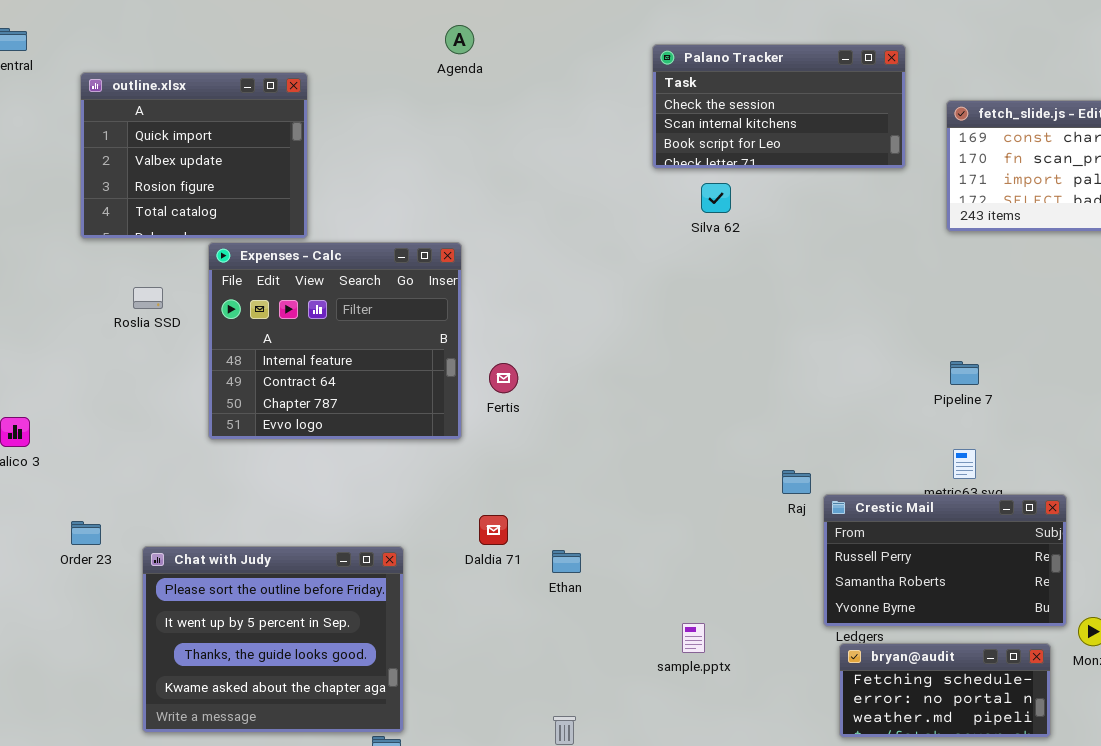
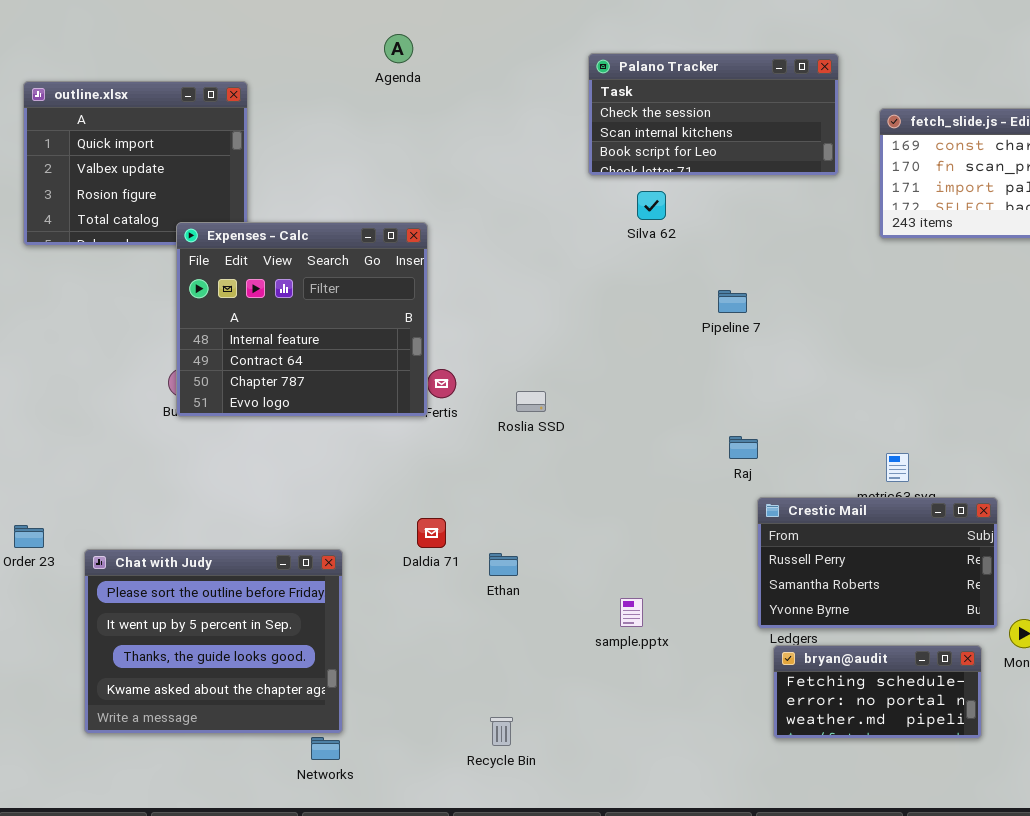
Expenses - Calc: [208,242,462,440] -> [176,222,428,417], moved
Roslia SSD: [133,287,163,309] -> [516,391,546,412], moved
Pipeline 7: [950,361,979,385] -> [718,290,747,313], moved
Raj: [782,470,811,494] -> [729,436,758,459], moved
sample.pptx: [682,623,705,653] -> [620,598,643,627], moved

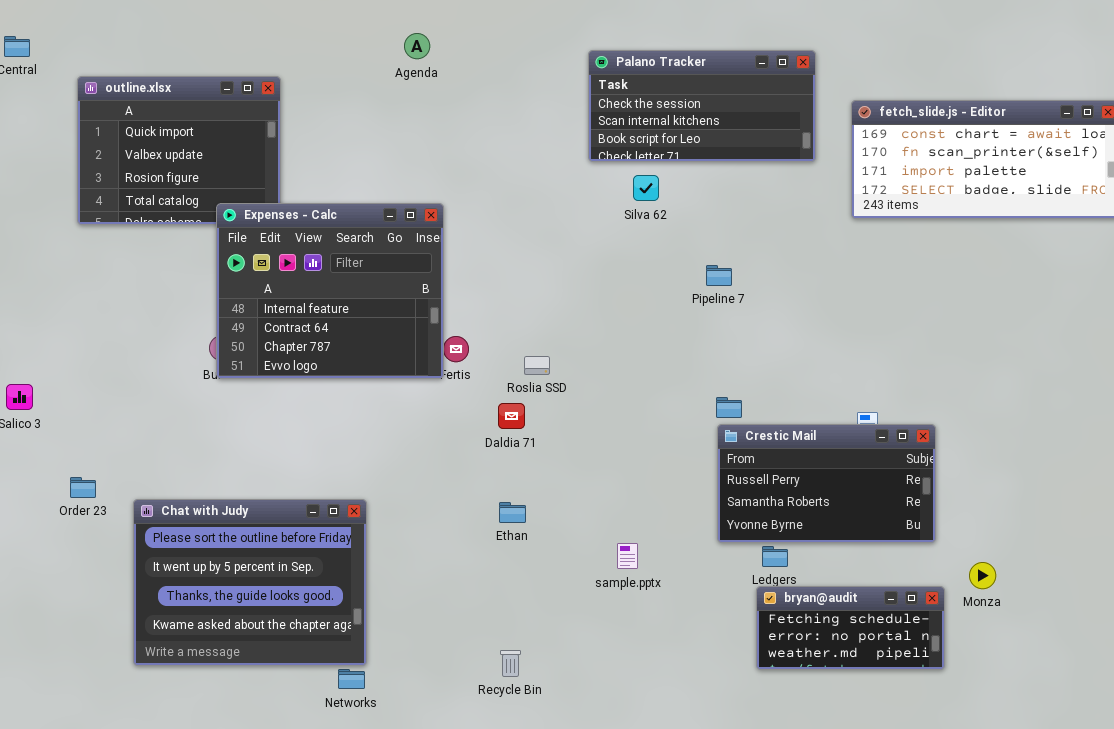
Crestic Mail: [757,497,998,629] -> [717,424,936,543], moved
Daldia 71: [417,518,446,548] -> [498,403,525,429], moved

